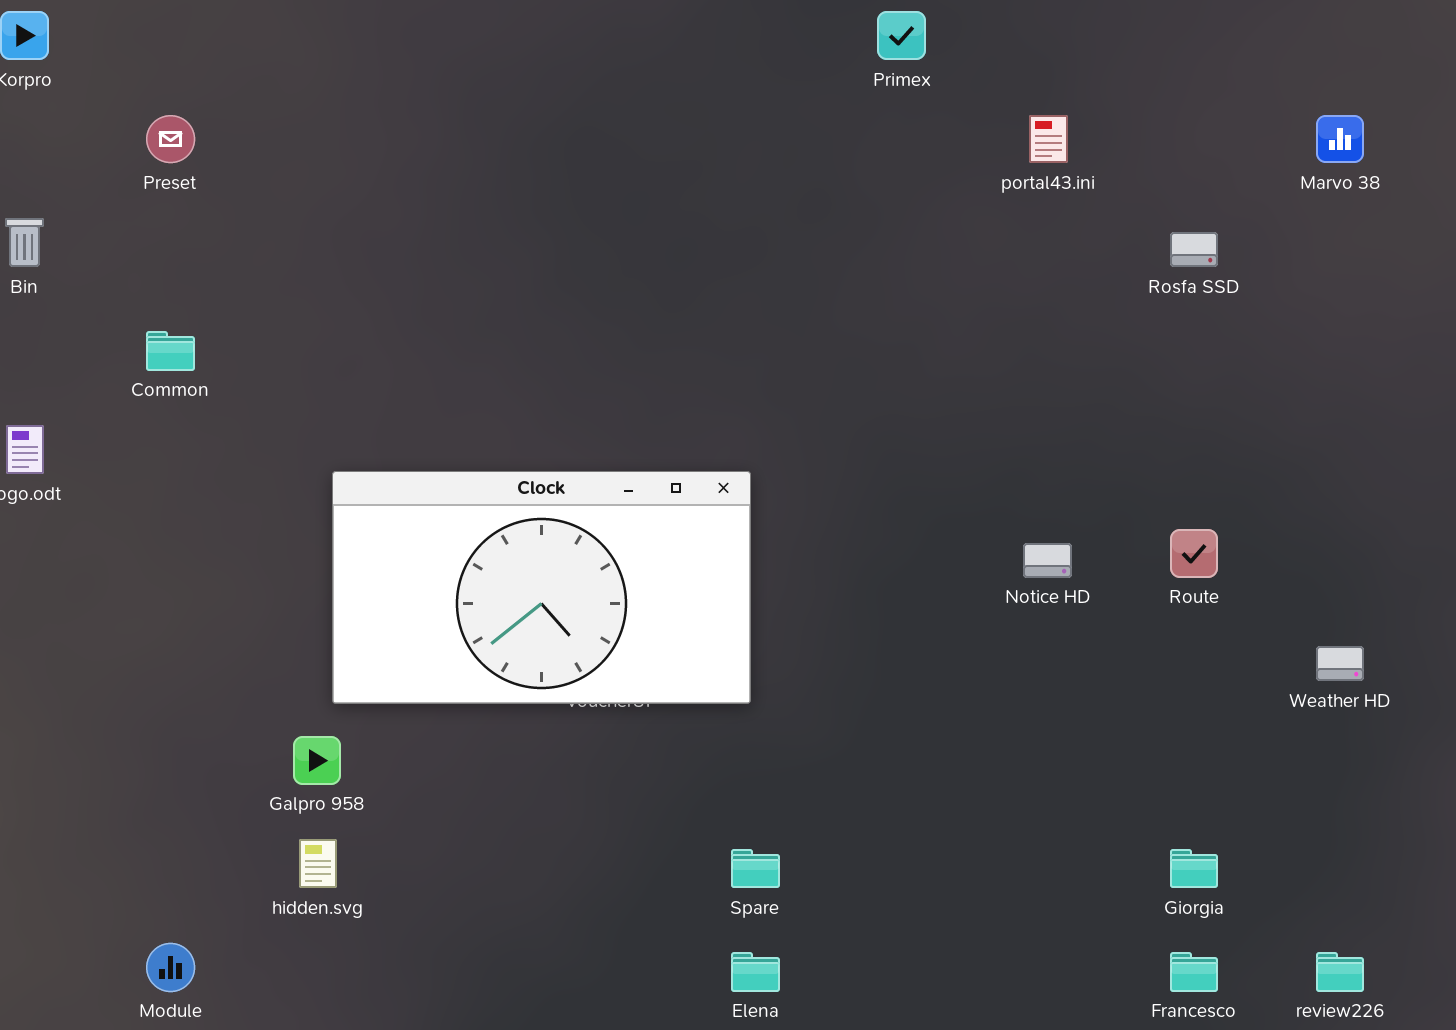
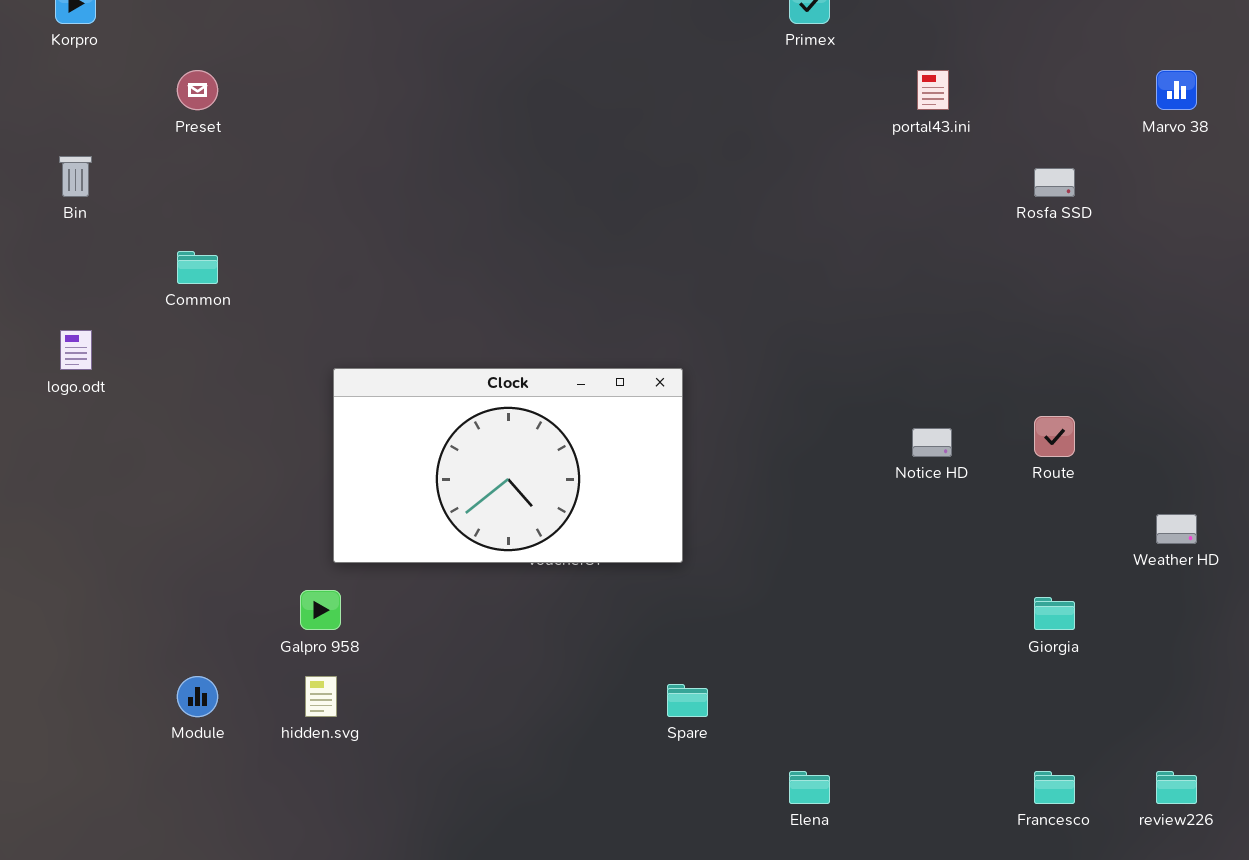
Giorgia: [1170,849,1218,888] -> [1034,597,1075,630], moved
Module: [146,943,195,992] -> [177,676,218,717], moved
Elena: [731,952,780,992] -> [789,771,830,804], moved

